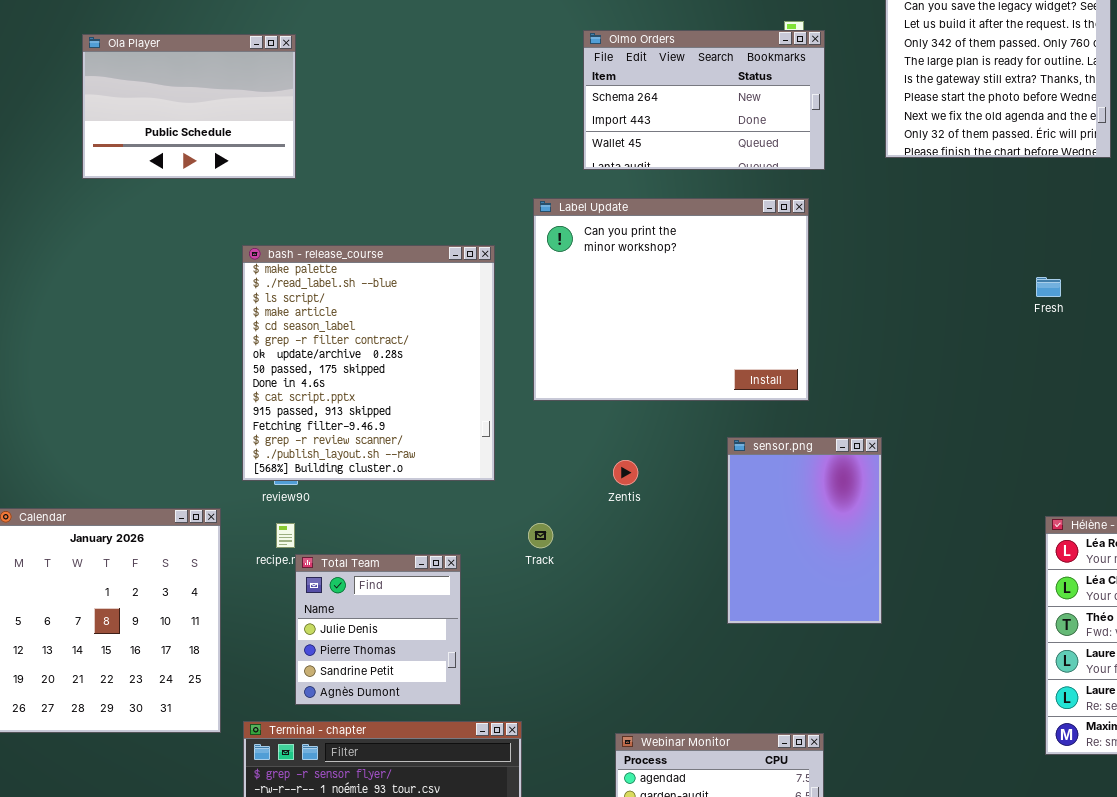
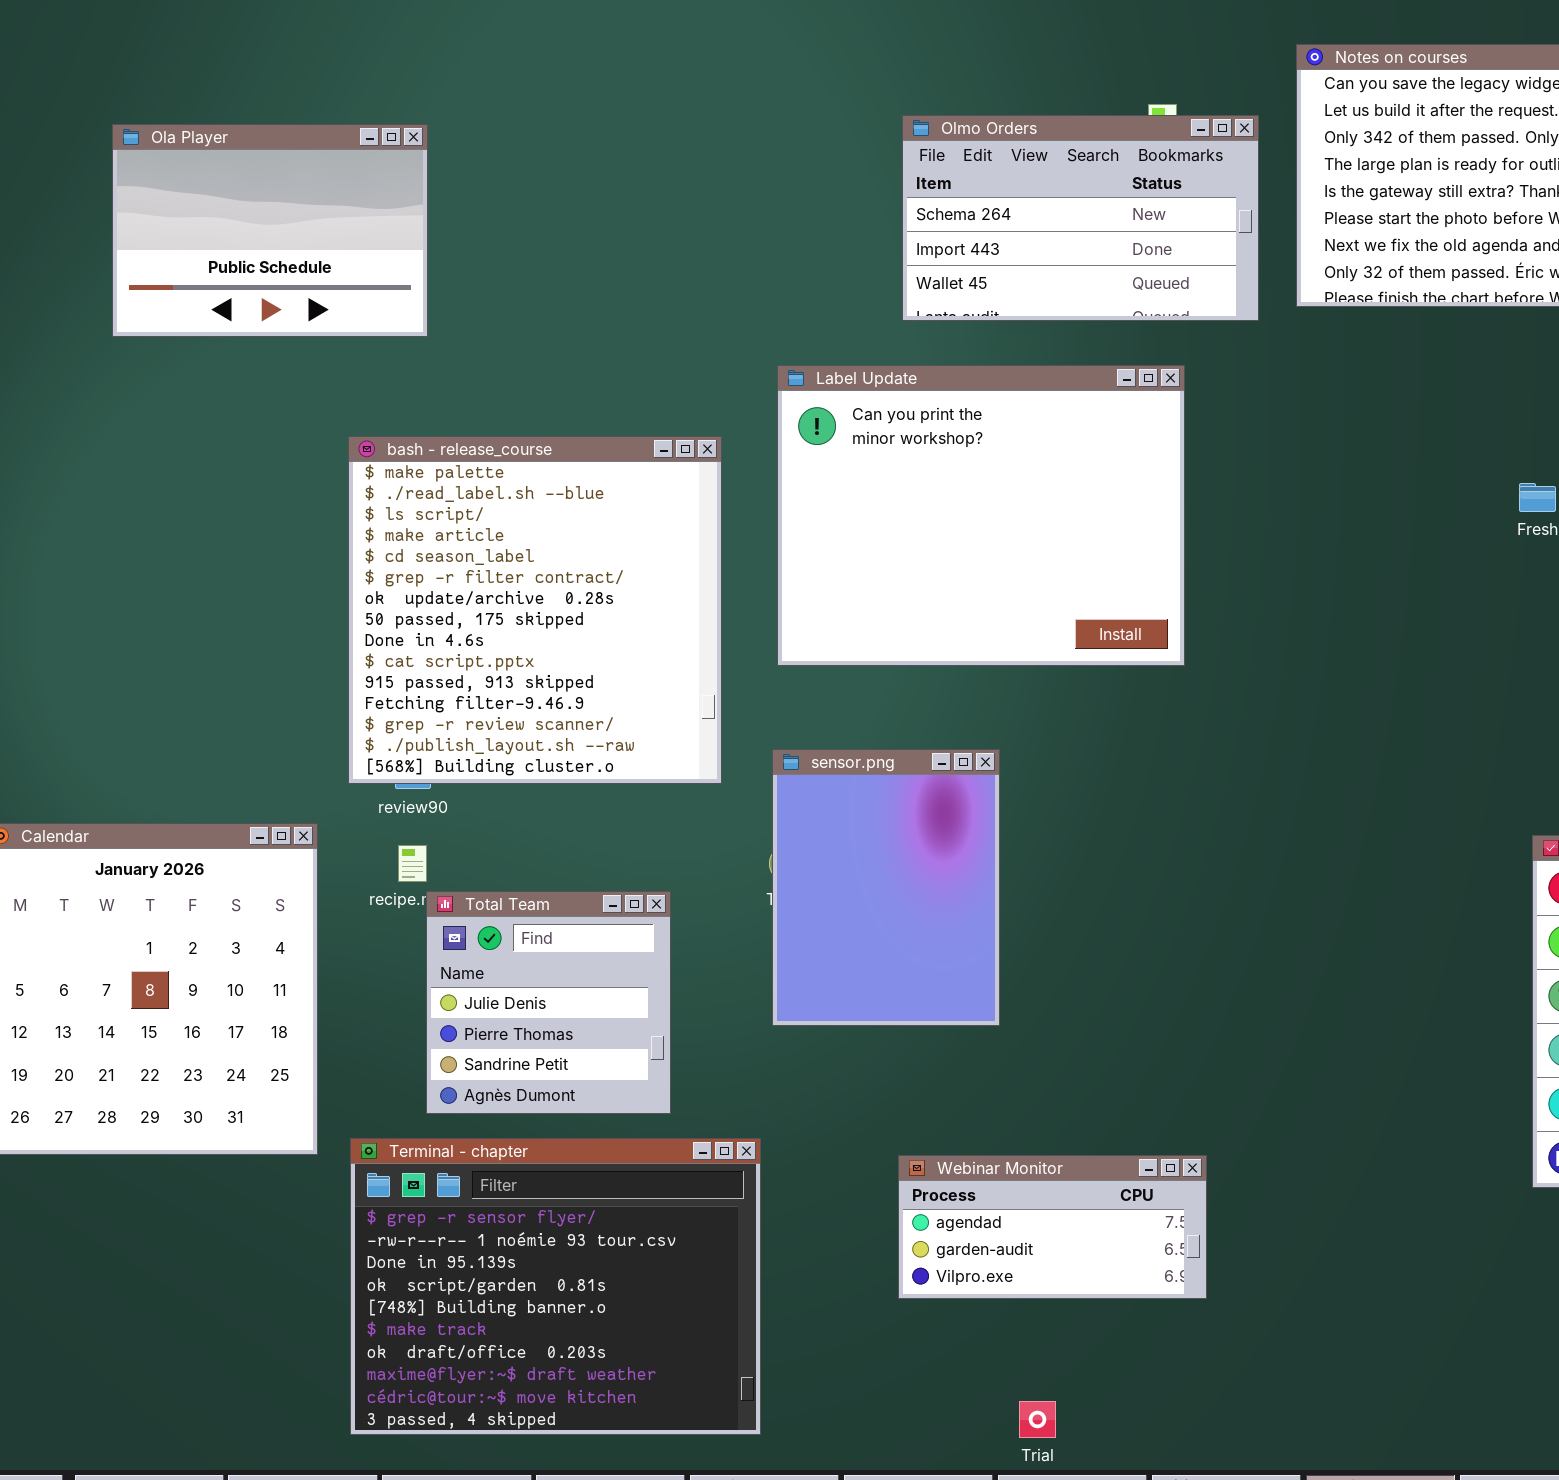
Olmo Orders: [583,30,825,170] -> [902,115,1259,321], moved
sensor.png: [727,437,882,624] -> [772,749,1000,1026], moved

